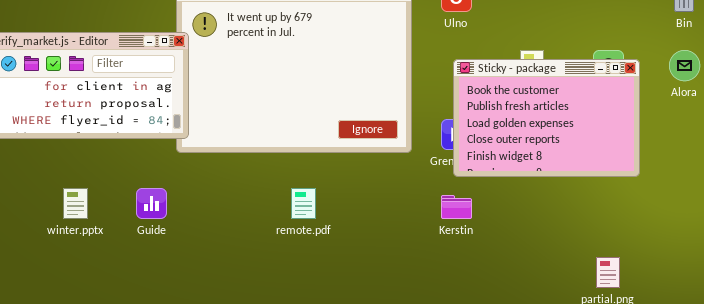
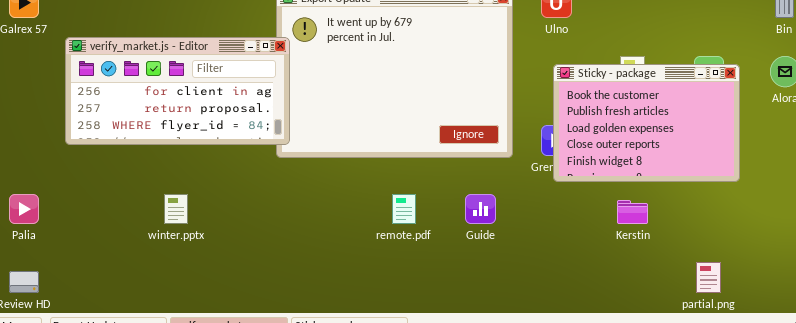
Guide: [136,188,167,219] -> [465,194,496,224], moved
Kerstin: [441,195,472,219] -> [617,200,648,224], moved

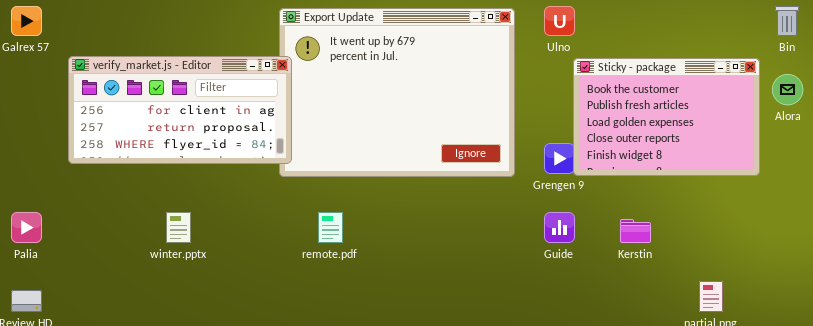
Sticky - package: [553,64,740,182] -> [573,58,760,176], moved
remote.pdf: [392,194,416,224] -> [318,212,343,243], moved
Guide: [465,194,496,224] -> [544,212,575,243], moved

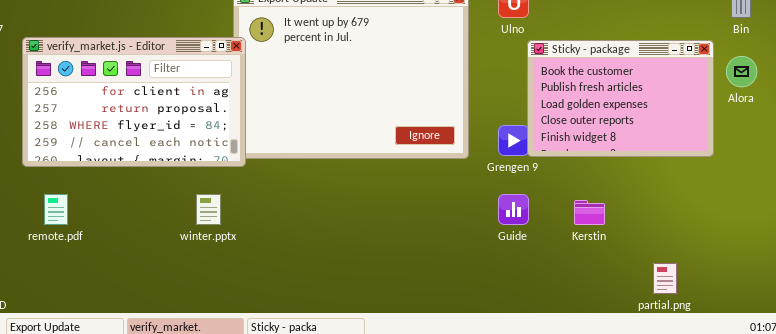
verify_market.js - Editor: [68,56,292,164] -> [22,37,246,167], resized
winter.pptx: [166,212,191,243] -> [196,194,221,225], moved
remote.pdf: [318,212,343,243] -> [44,194,68,225], moved

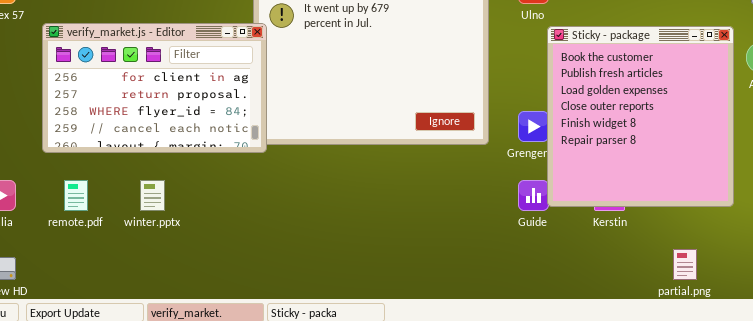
Sticky - package: [527,40,714,157] -> [547,26,734,207], resized
winter.pptx: [196,194,221,225] -> [140,180,165,211], moved

